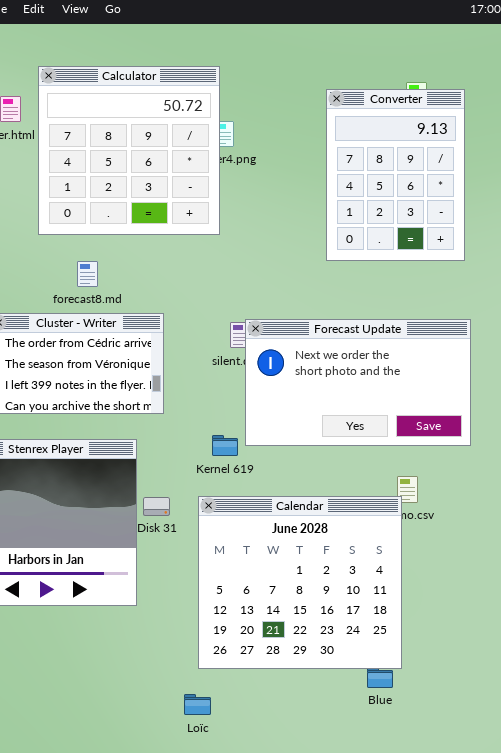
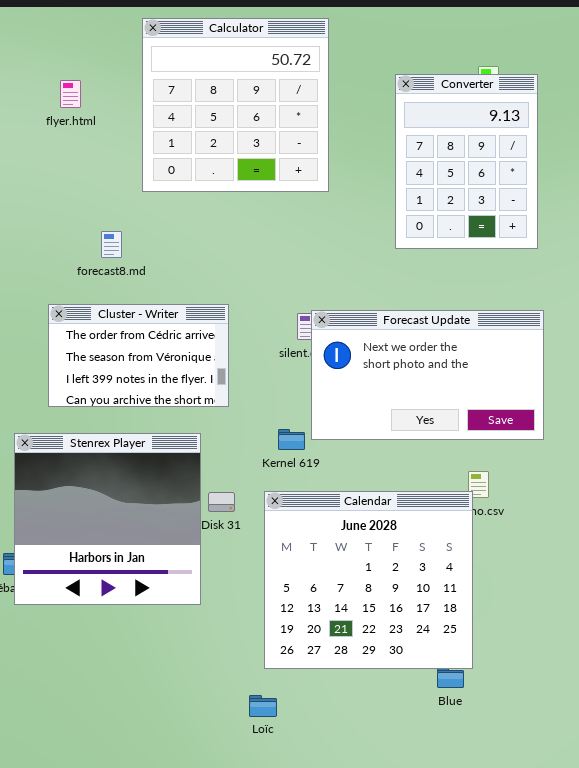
Calculator: [38,66,220,235] -> [142,18,329,192], moved
forecast8.md: [77,261,98,287] -> [101,231,122,258], moved

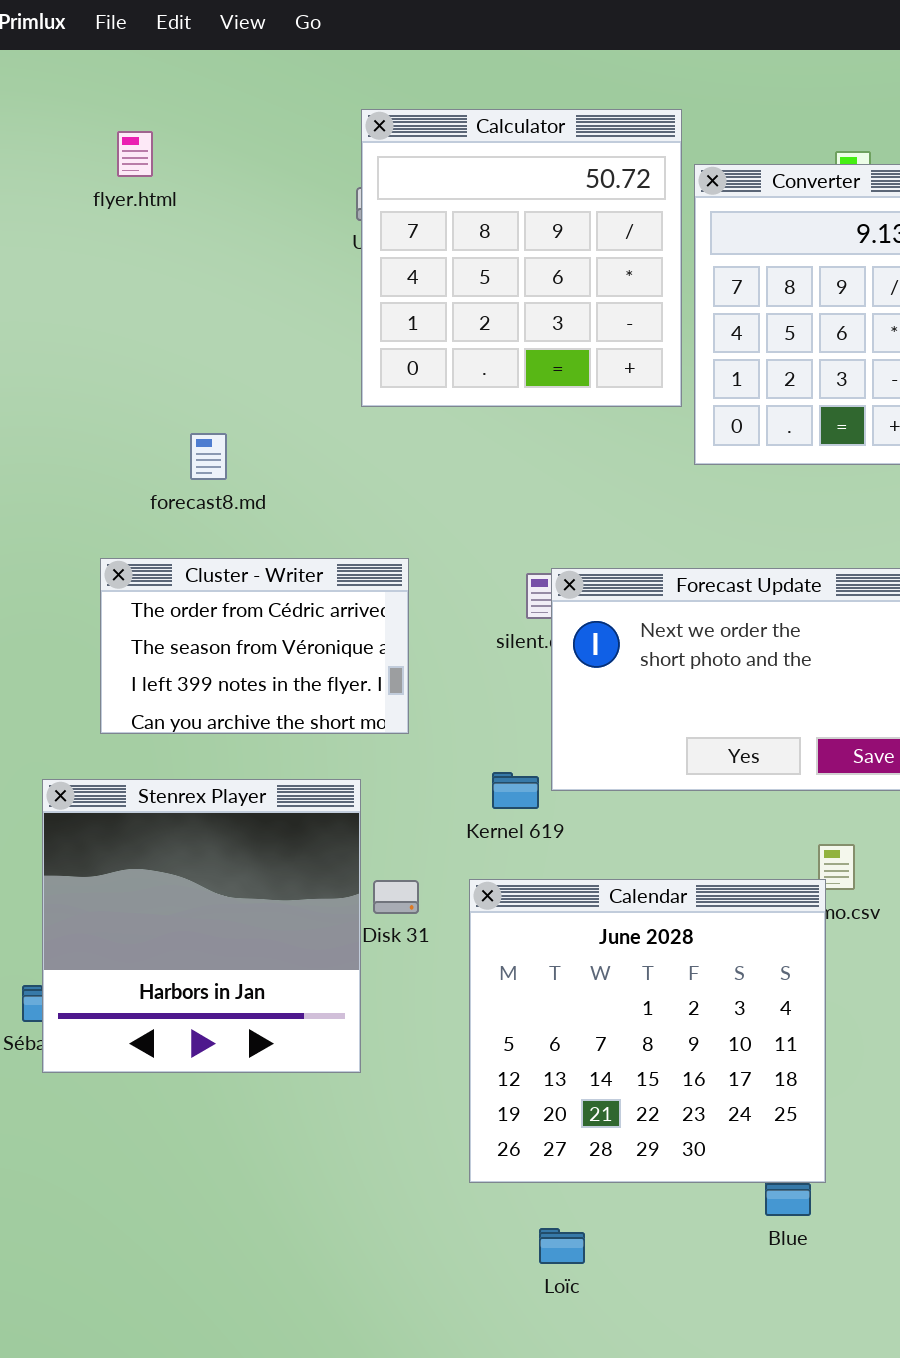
Calculator: [142,18,329,192] -> [361,109,682,407], moved
flyer.html: [60,80,81,108] -> [117,131,153,177], moved
Loïc: [249,695,277,717] -> [539,1228,585,1264], moved

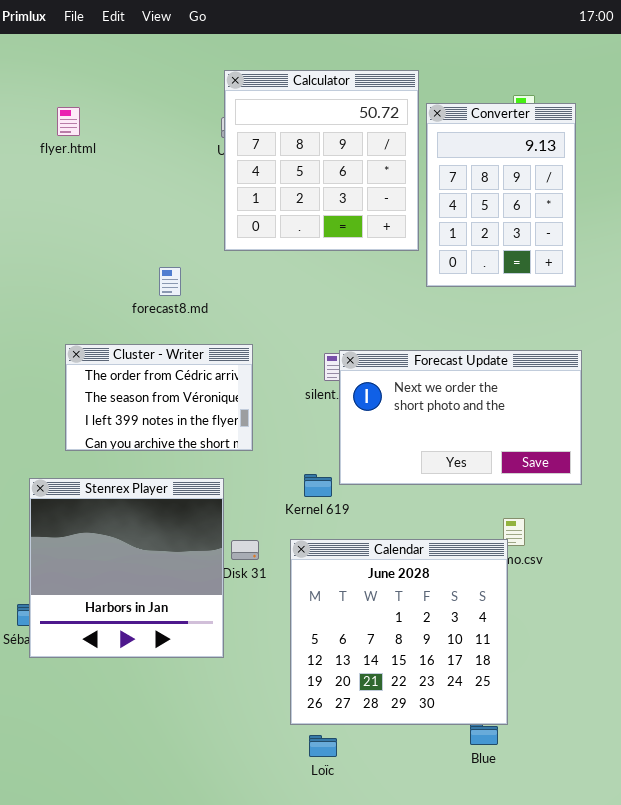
flyer.html: [117,131,153,177] -> [57,107,80,136], moved
forecast8.md: [190,433,227,480] -> [159,267,181,296], moved
Loïc: [539,1228,585,1264] -> [309,735,337,757], moved

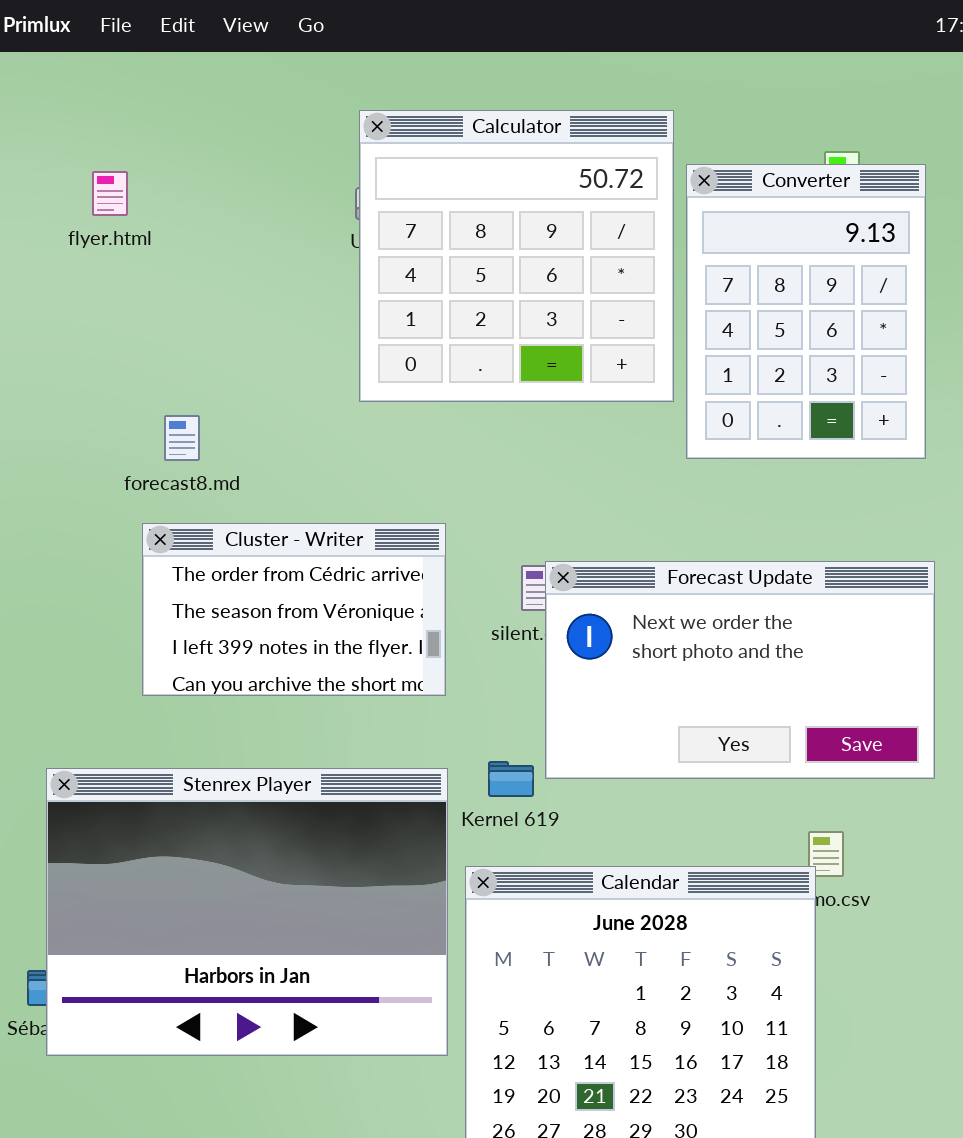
forecast8.md: [159,267,181,296] -> [164,415,200,461], moved
Cluster - Writer: [65,344,253,451] -> [142,523,446,696], moved
Stenrex Player: [29,478,224,658] -> [46,768,448,1056], resized

